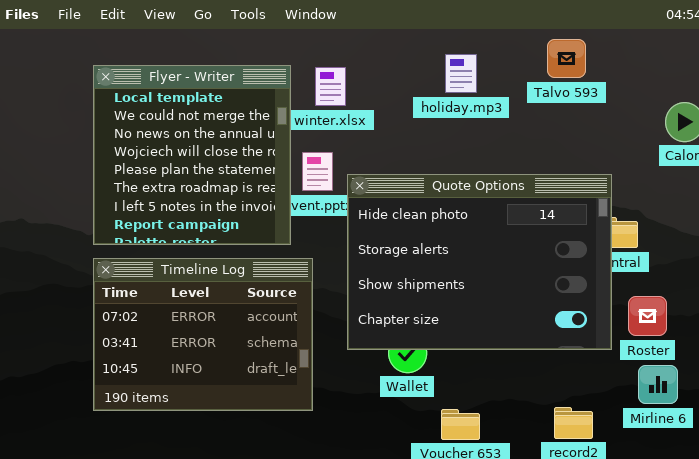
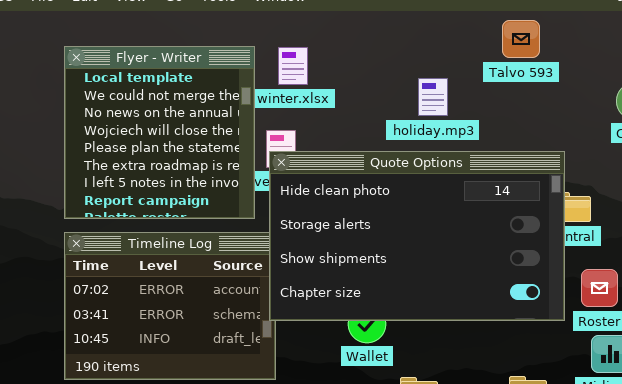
holiday.mp3: [445,54,477,93] -> [418,78,448,116], moved
Quote Options: [347,174,612,350] -> [269,151,565,321], resized

